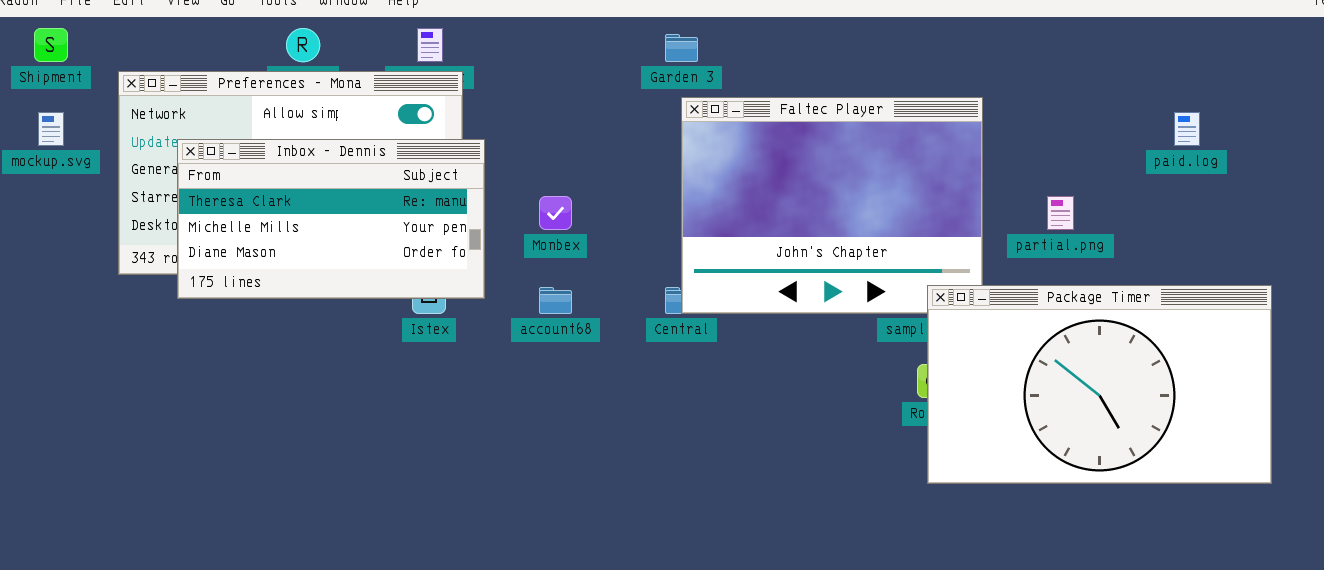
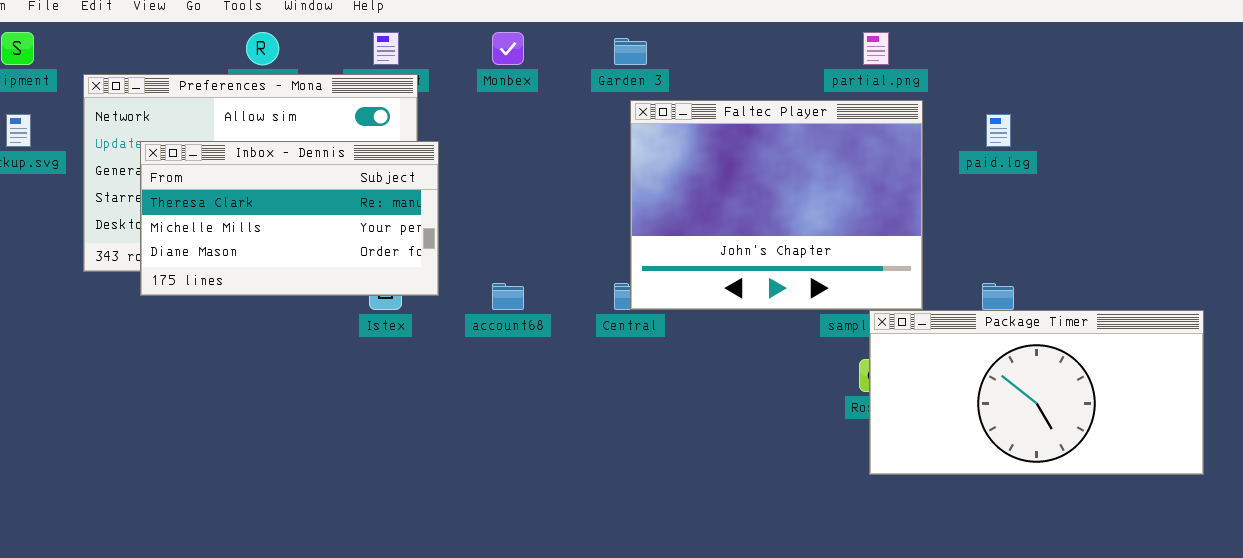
paid.log: [1174,112,1200,146] -> [986,114,1011,147], moved
Monbex: [539,196,572,230] -> [492,32,524,65], moved
partial.png: [1047,196,1074,230] -> [863,32,889,65], moved
Package Timer: [927,285,1272,484] -> [869,310,1204,475], resized

